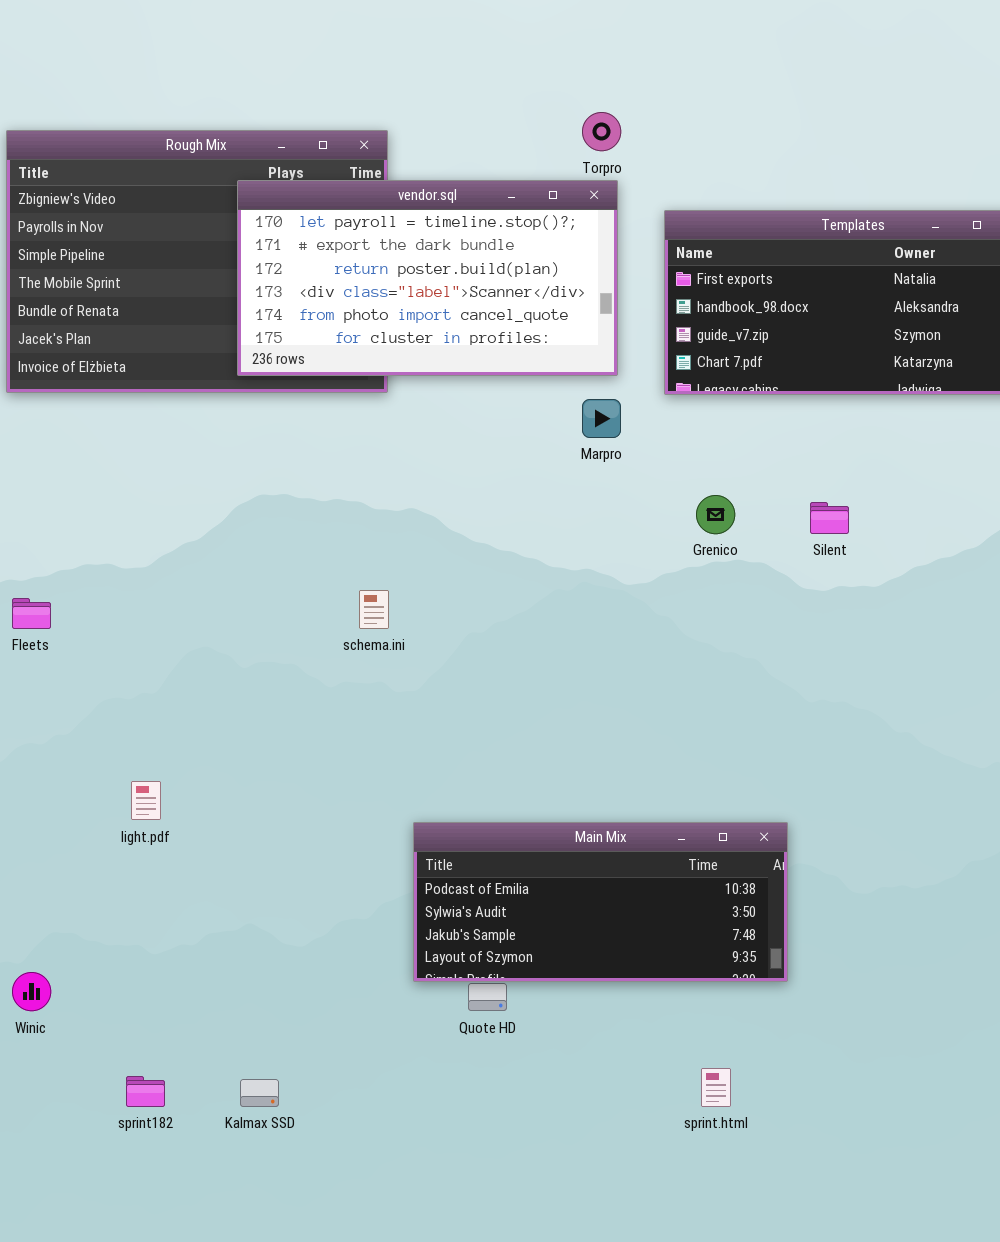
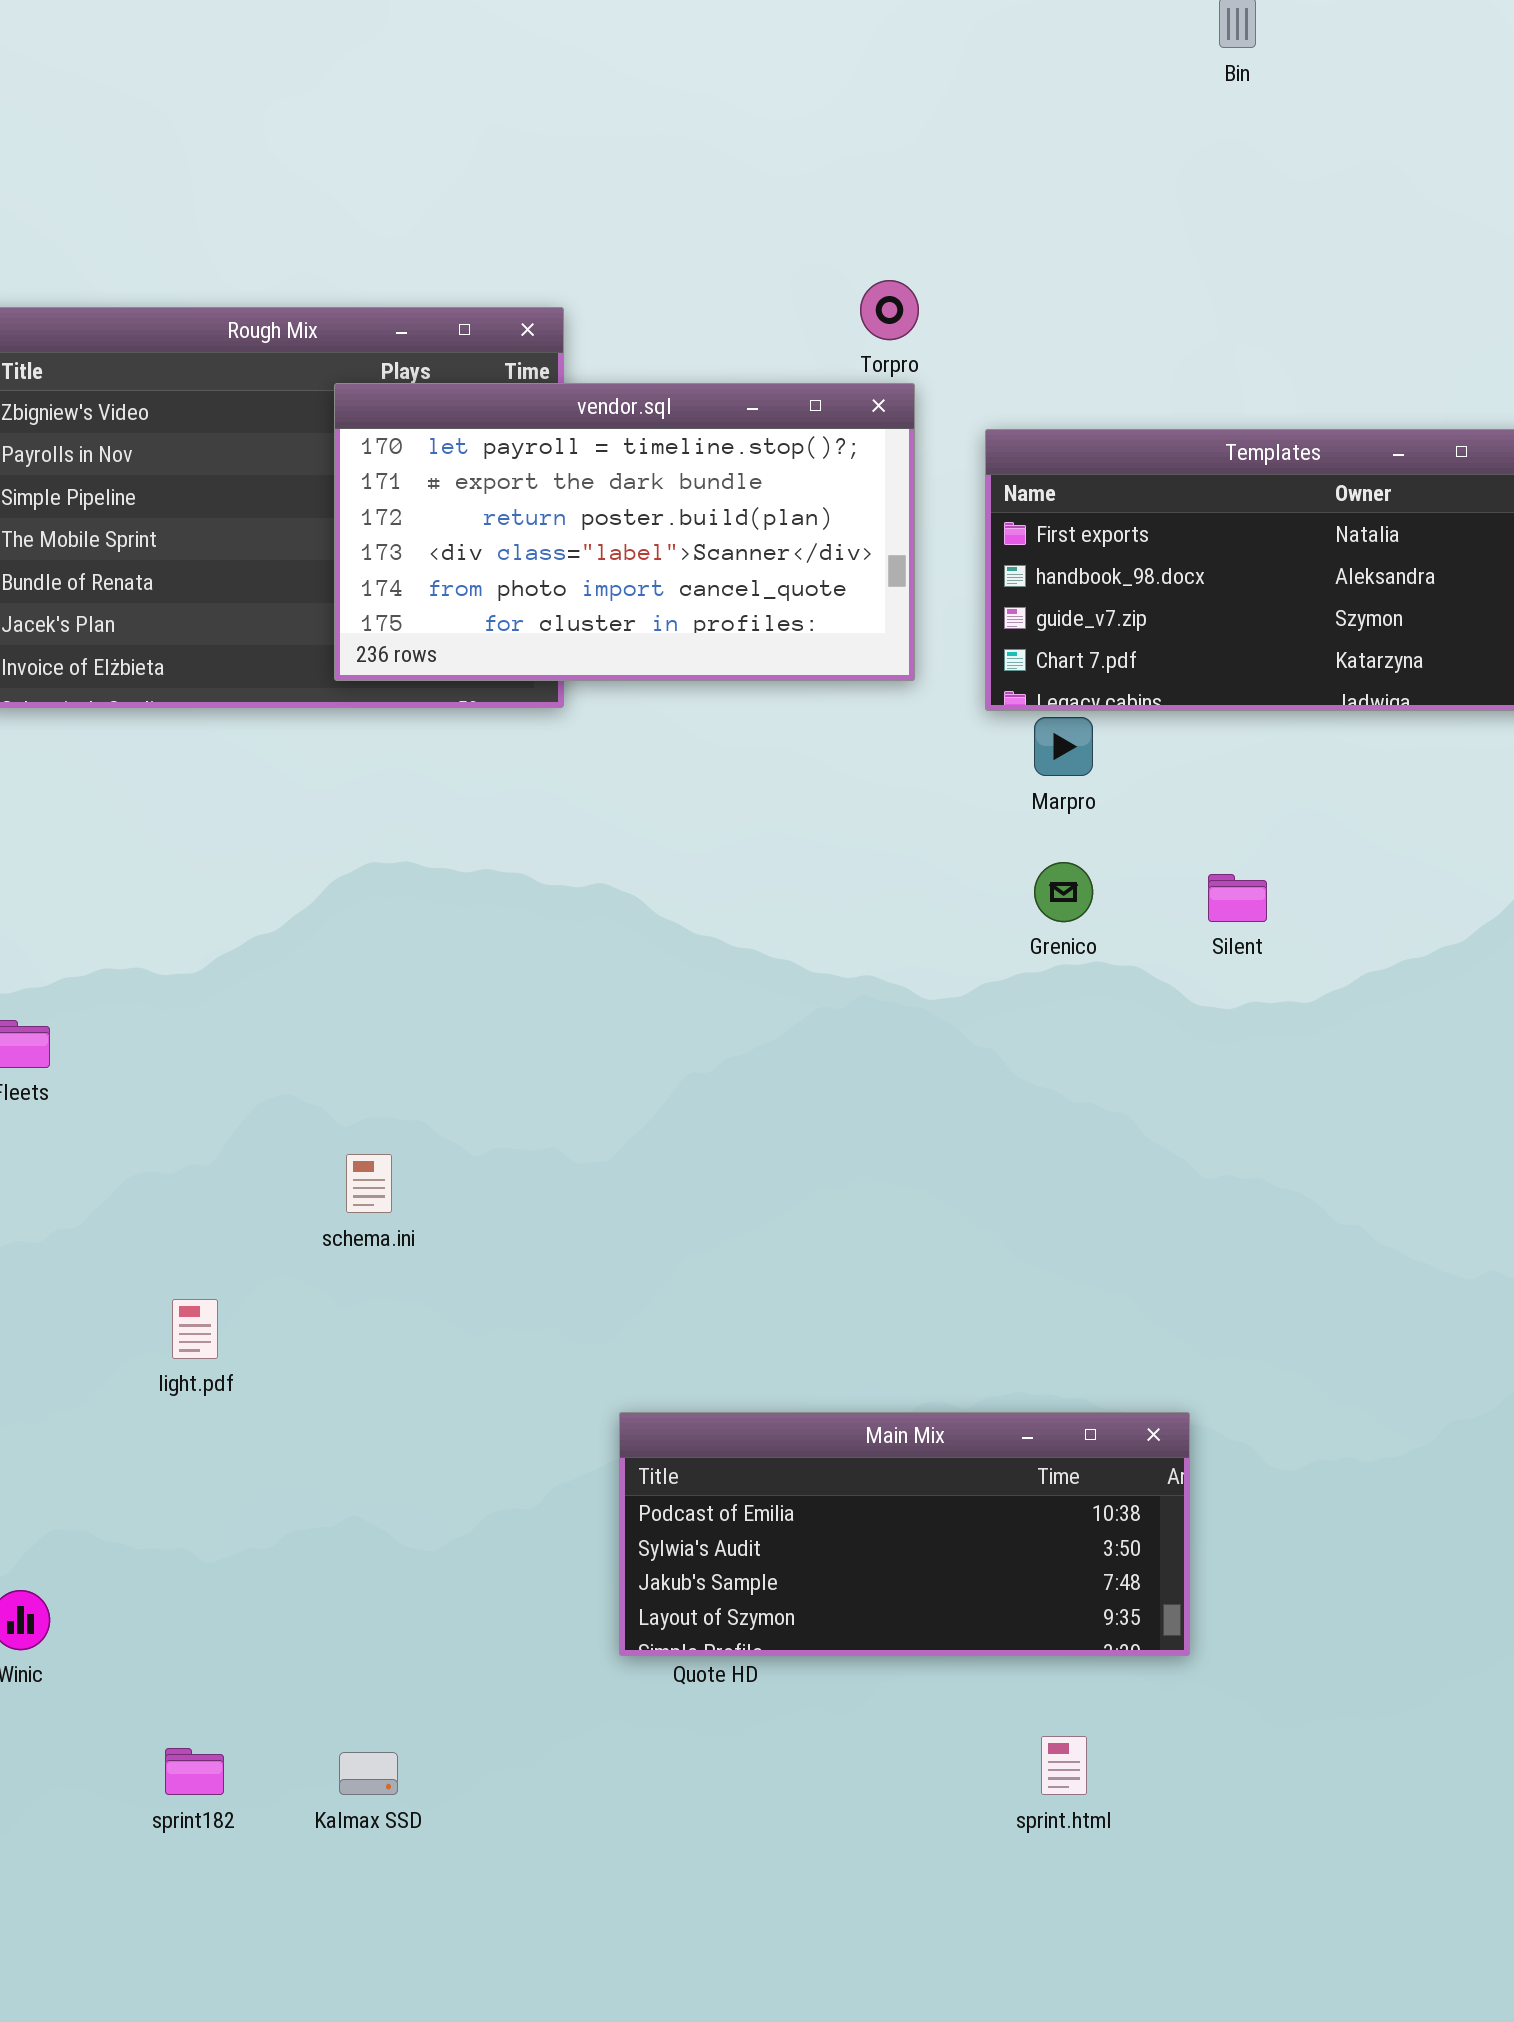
Marpro: [582,399,621,438] -> [1034,717,1093,776], moved
schema.ini: [359,590,389,629] -> [346,1154,392,1213], moved
Main Mix: [413,822,788,982] -> [619,1412,1190,1656], moved

